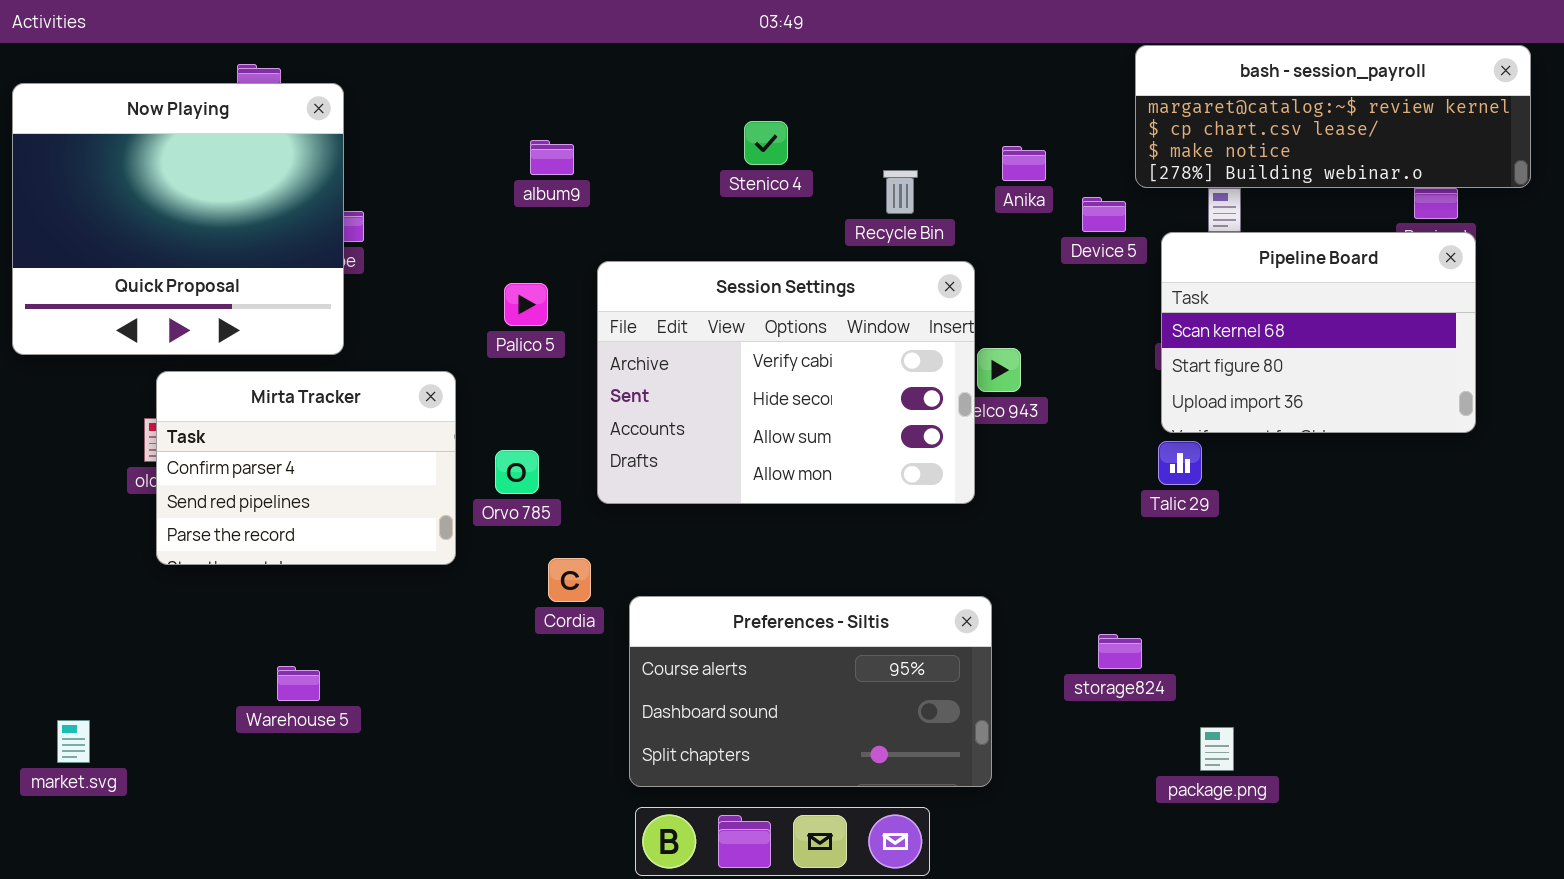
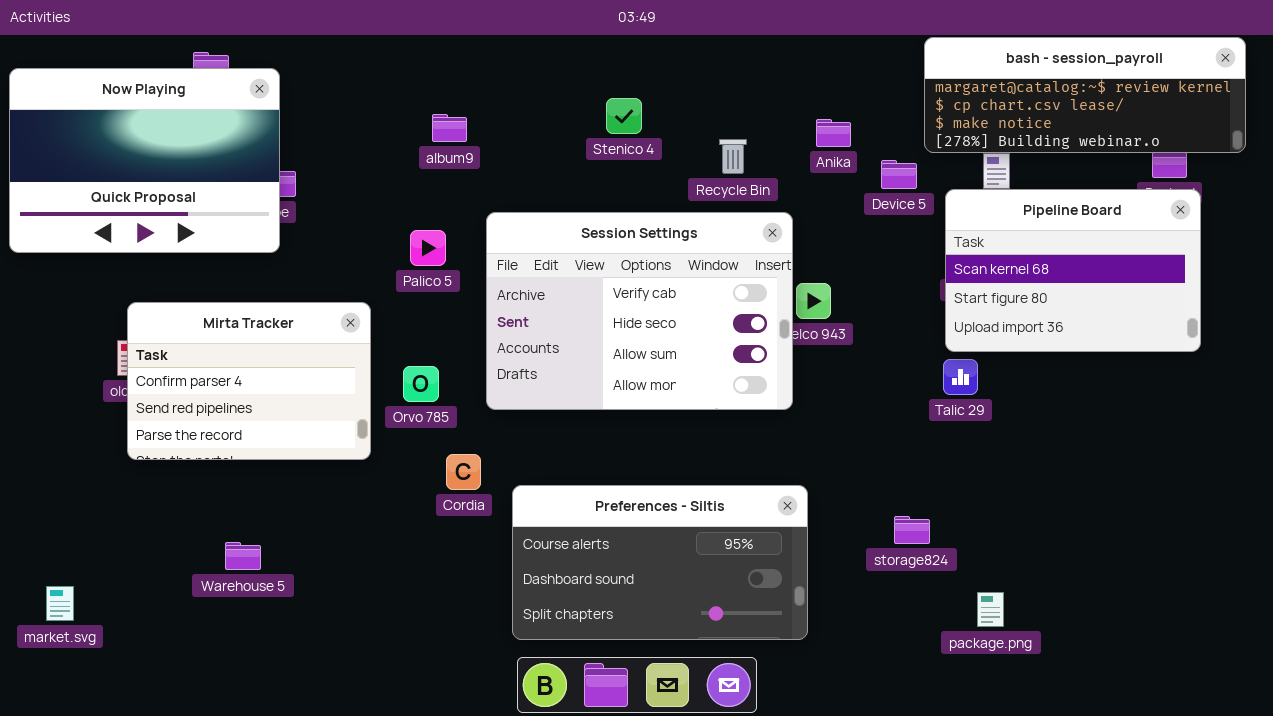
Now Playing: [12,83,344,355] -> [9,68,280,253], resized

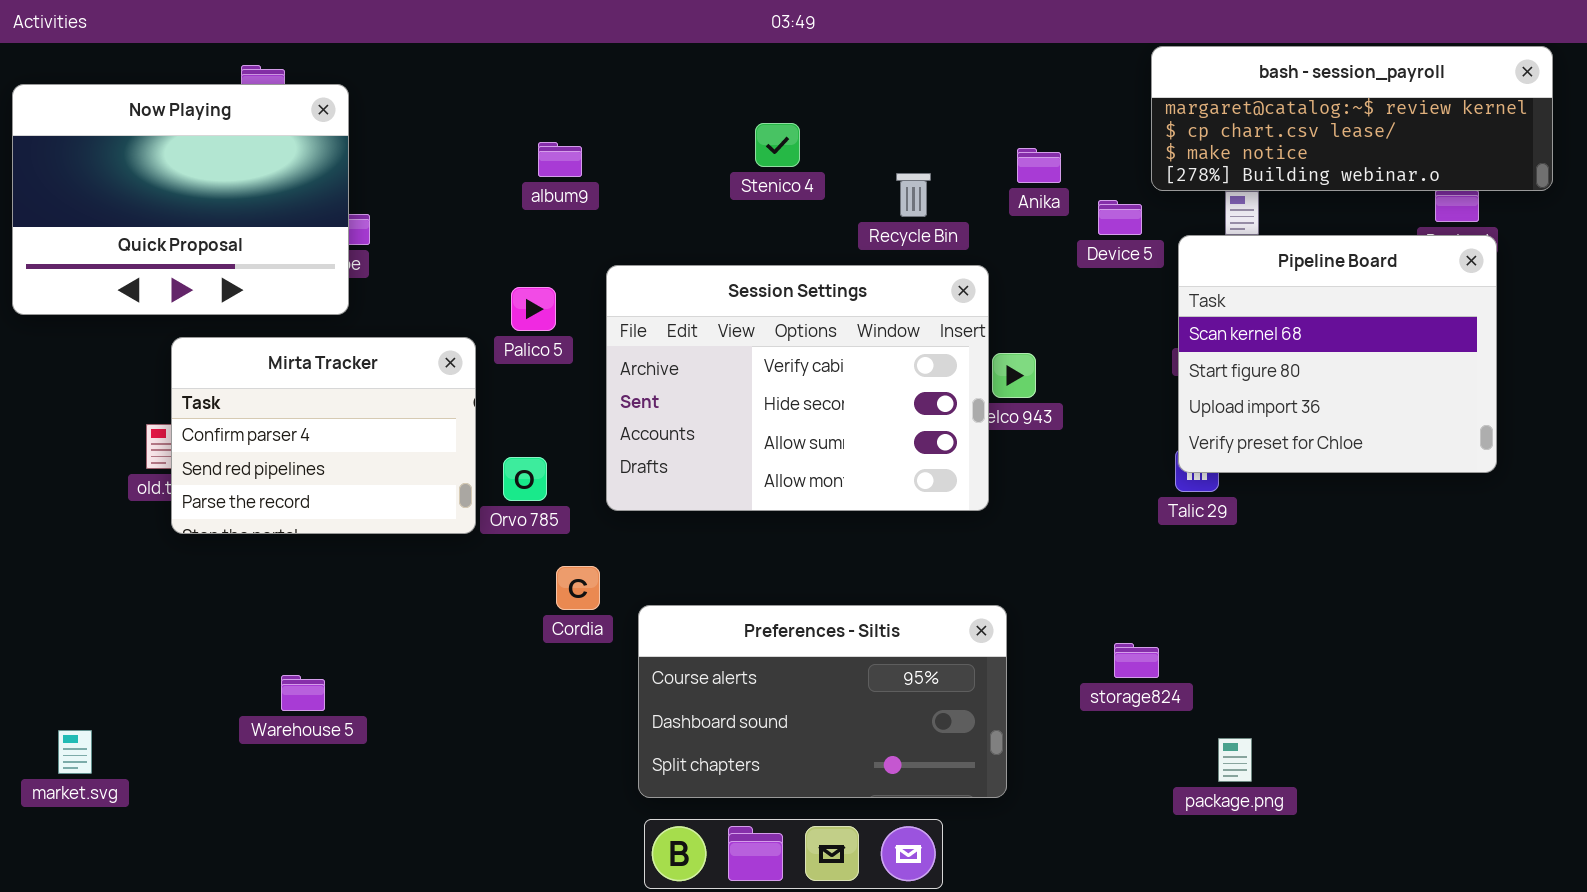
Pipeline Board: [945,189,1201,352] -> [1178,235,1497,473], resized
Mirta Tracker: [127,302,371,460] -> [171,337,476,534], moved

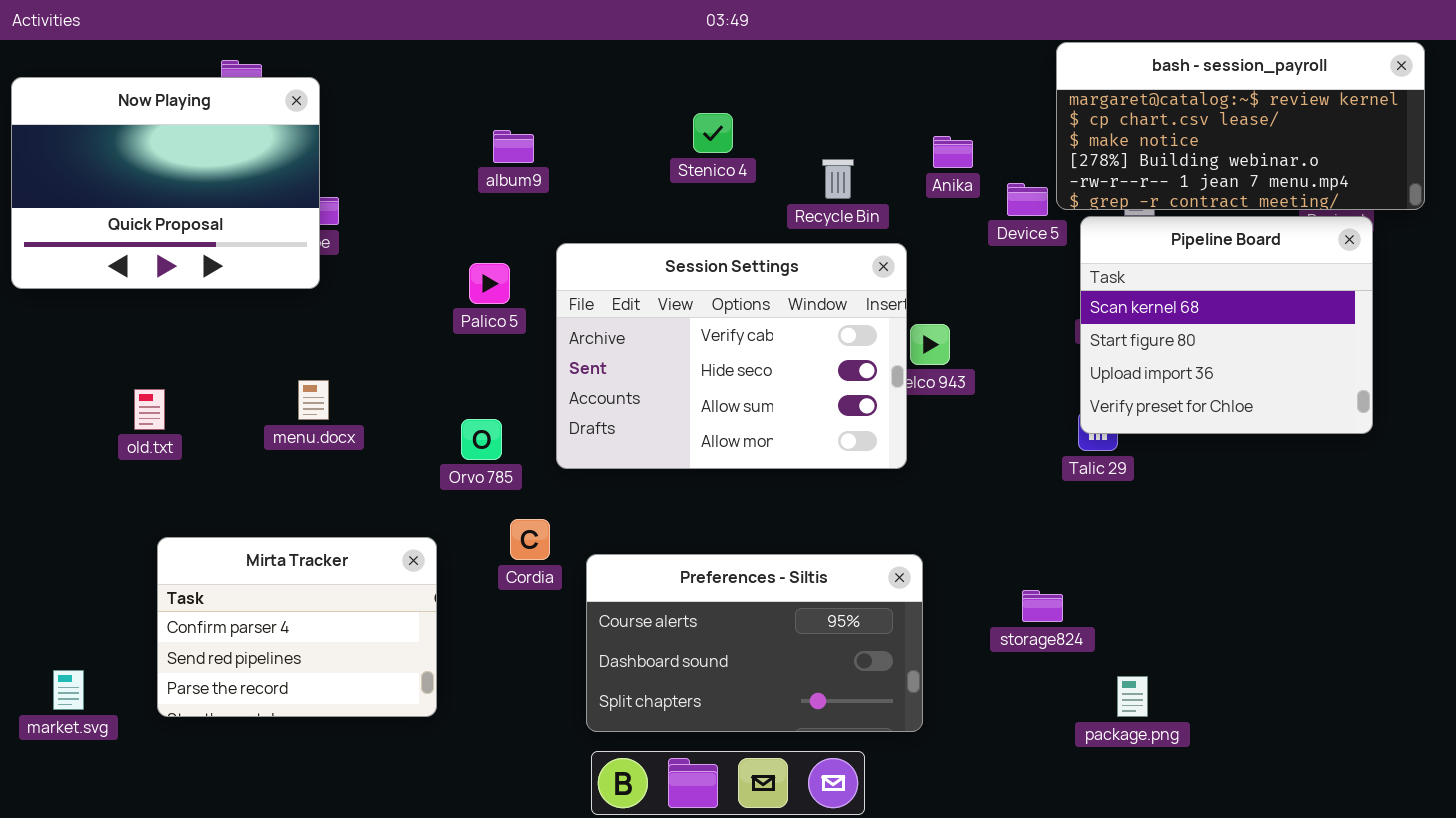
bash - session_payroll: [1151,46,1553,191] -> [1056,42,1425,210], resized
Mirta Tracker: [171,337,476,534] -> [157,537,437,717], moved

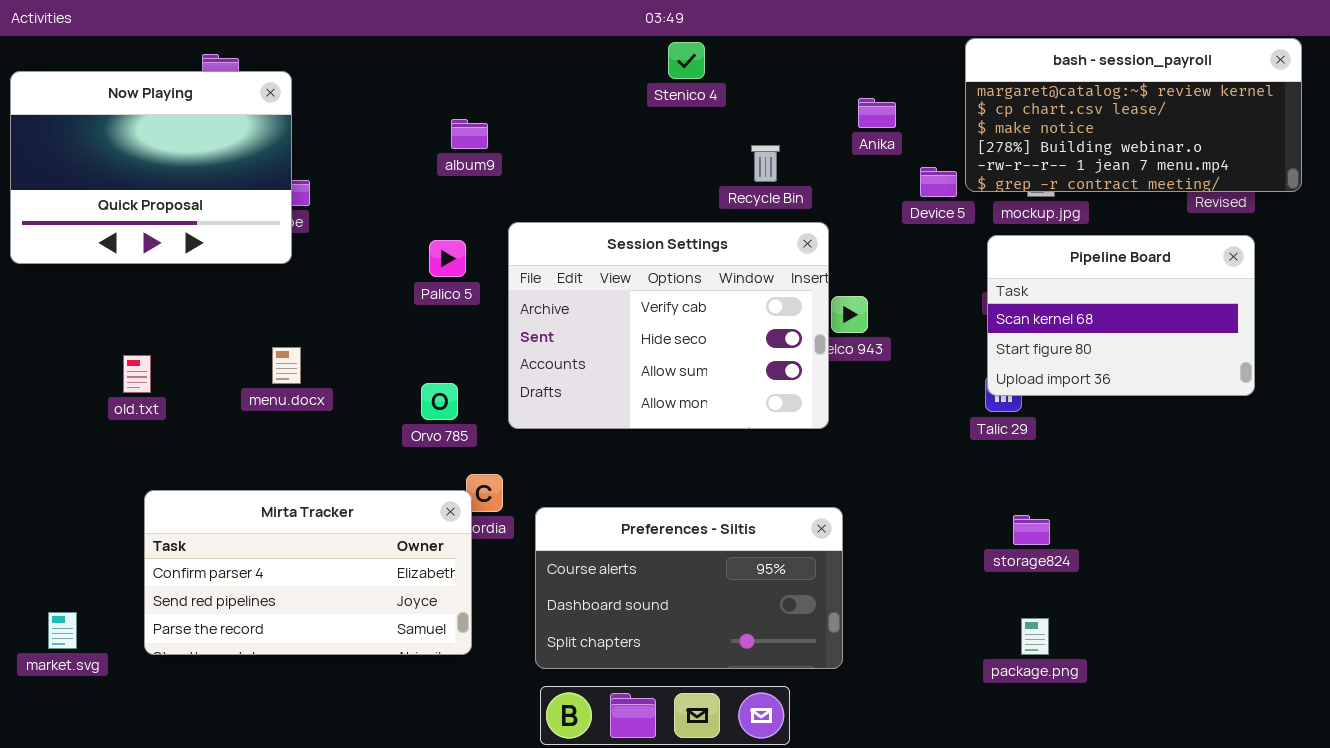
Stenico 4: [693,113,733,153] -> [668,42,705,79], moved
Anika: [933,136,973,168] -> [858,98,896,128], moved
Pipeline Board: [1080,216,1373,434] -> [987,235,1255,396], resized
Mirta Tracker: [157,537,437,717] -> [144,490,472,655], resized
storage824: [1022,590,1063,622] -> [1013,515,1050,545], moved

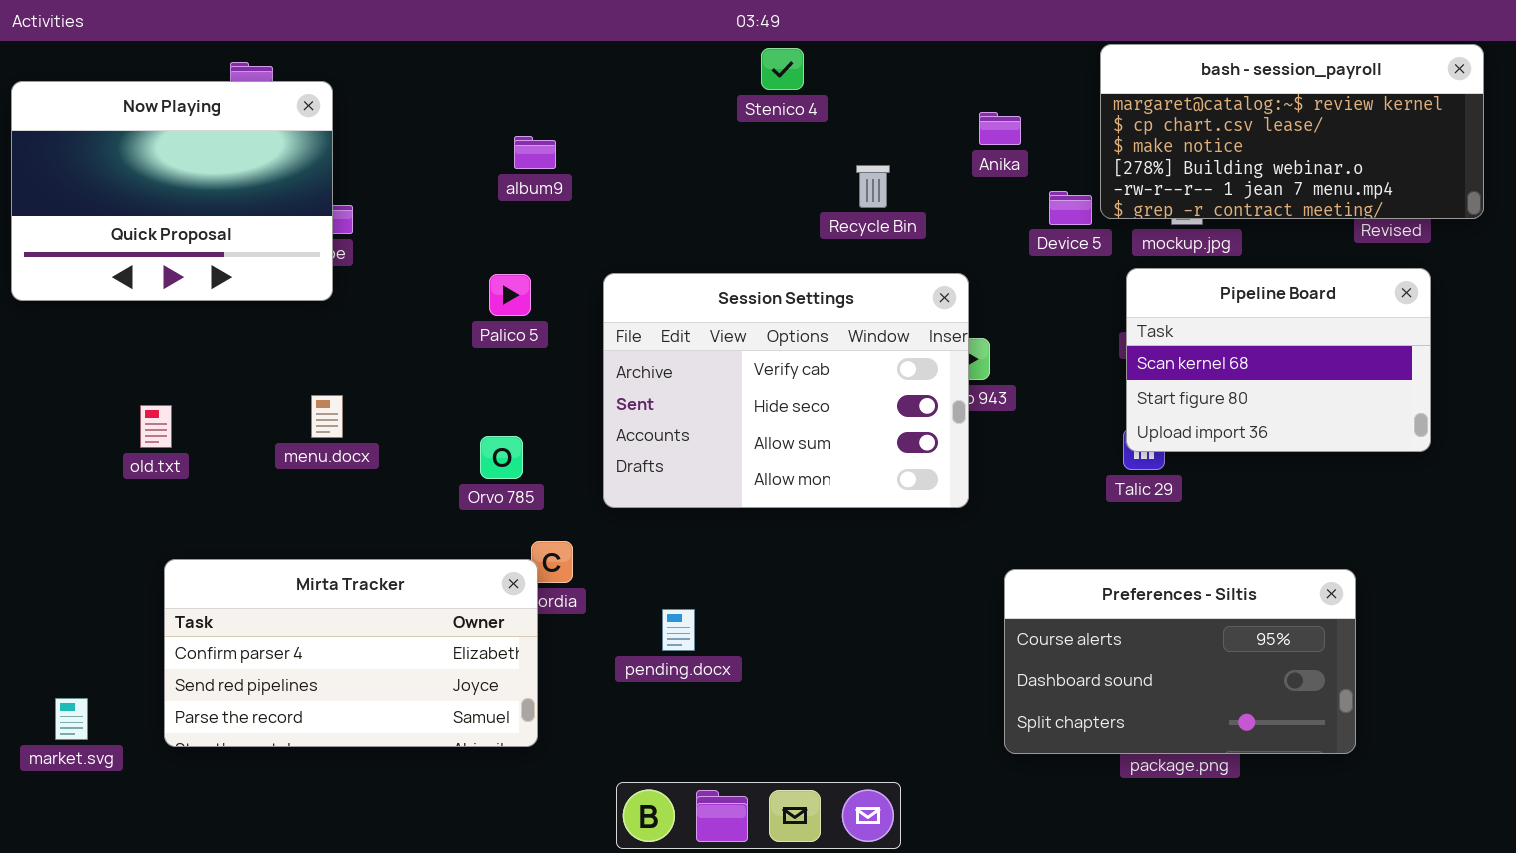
Session Settings: [508,222,829,429] -> [603,273,969,508], moved
Preferences - Siltis: [535,507,843,669] -> [1004,569,1356,754], moved

